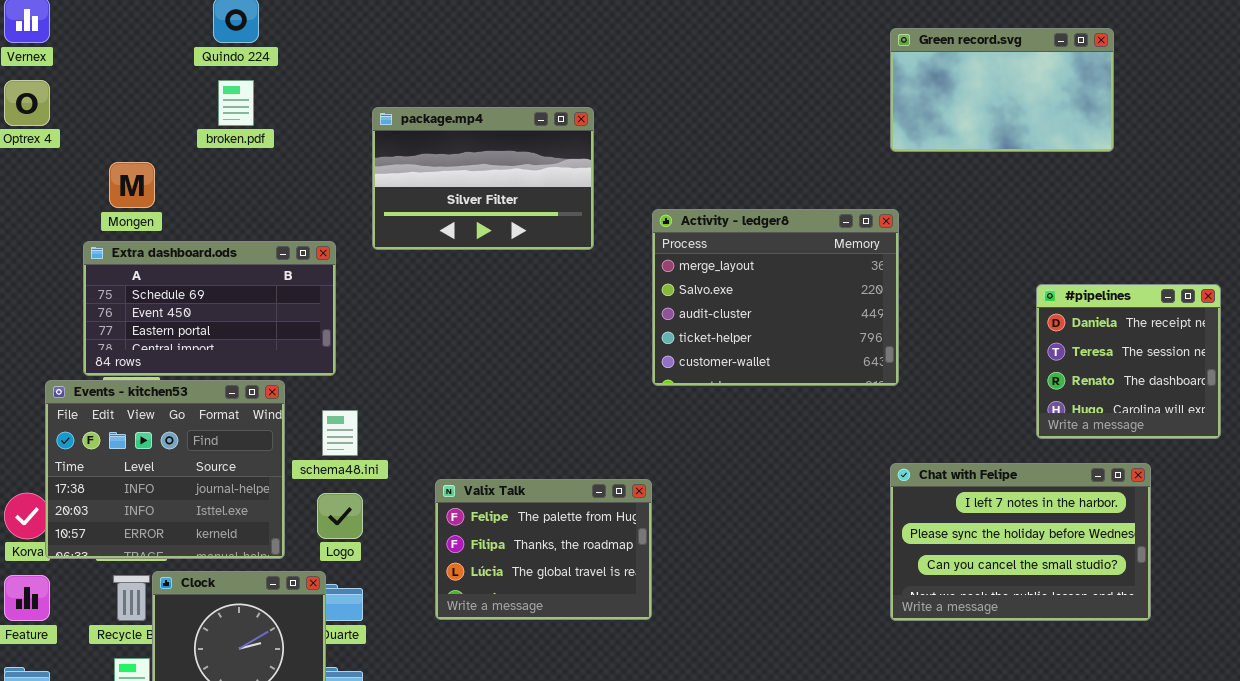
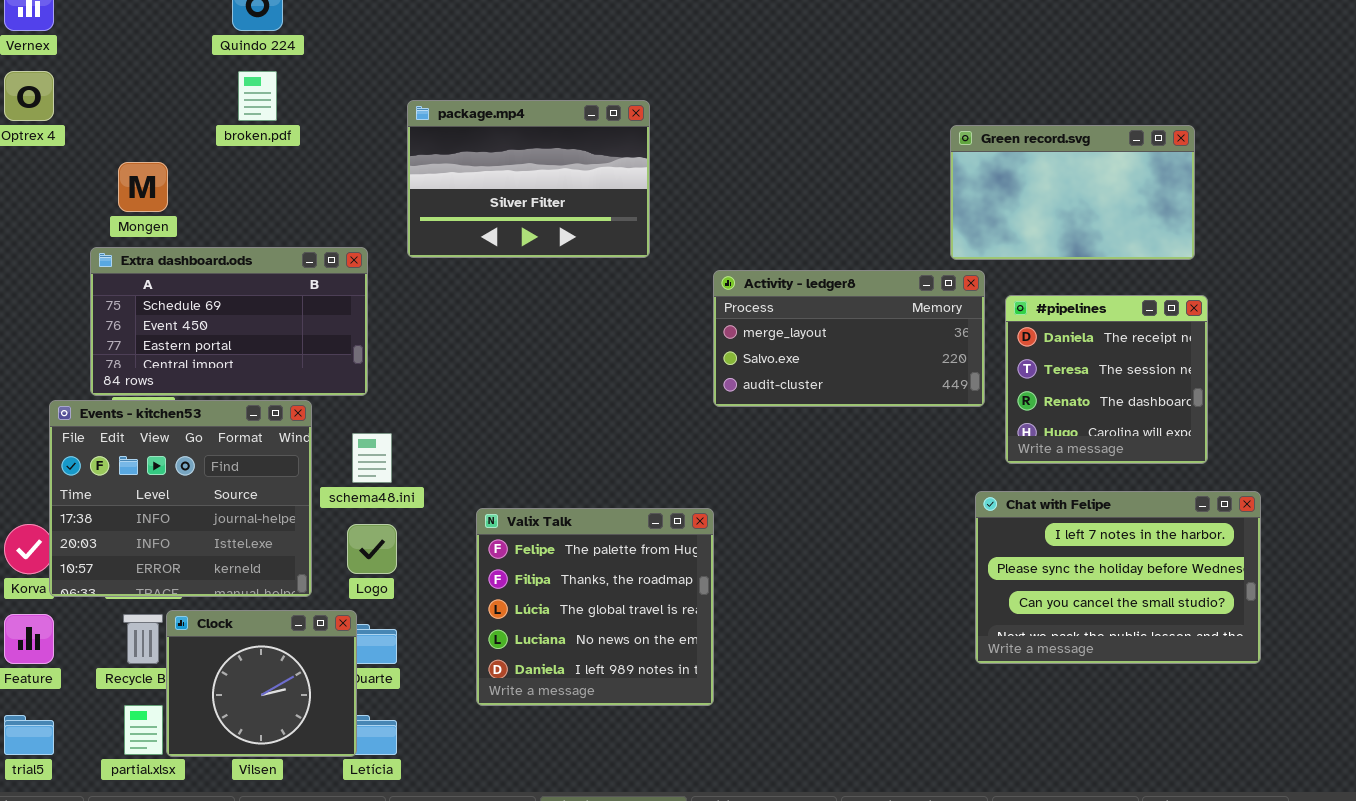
Green record.svg: [890,28,1114,152] -> [950,125,1195,260], moved
Activity - ledger8: [652,209,899,386] -> [713,270,985,407], resized
#pipelines: [1036,284,1221,439] -> [1005,295,1208,464], moved
Valix Talk: [435,479,652,620] -> [476,508,714,706], resized

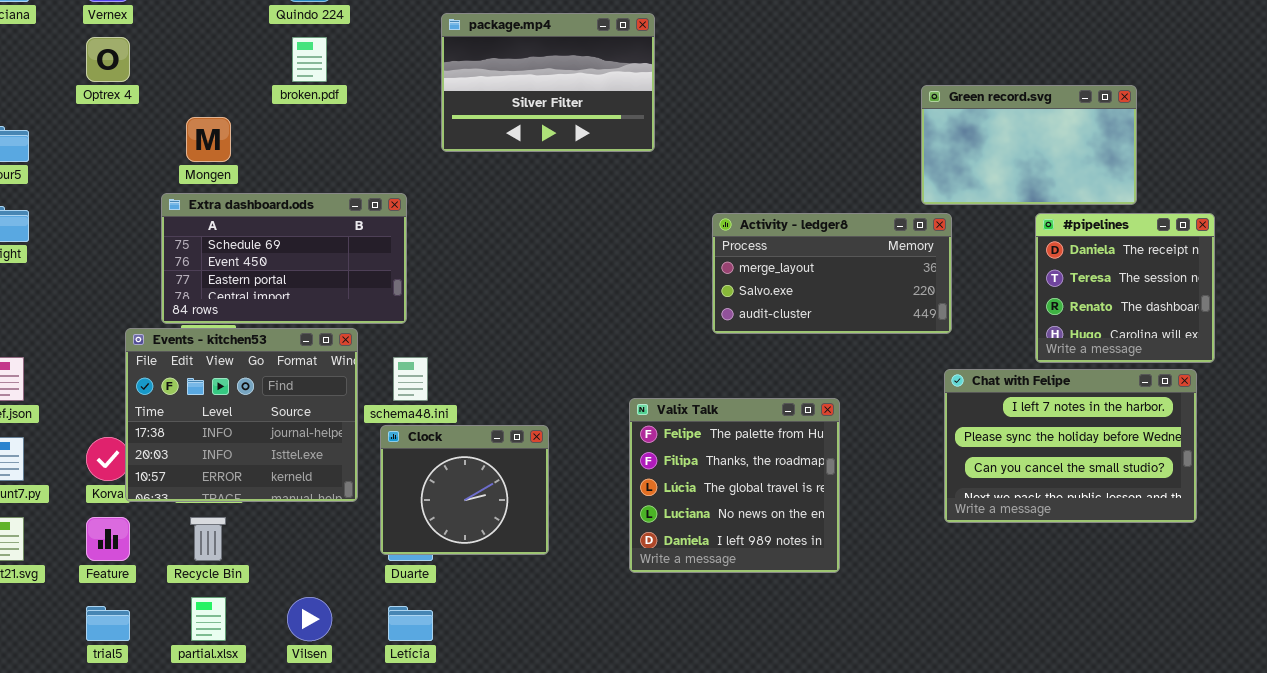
package.mp4: [407,100,650,258] -> [441,13,655,152], moved
#pipelines: [1005,295,1208,464] -> [1035,213,1215,363], moved
Chat with Felipe: [975,491,1261,664] -> [944,369,1197,523], moved
Valix Talk: [476,508,714,706] -> [629,398,840,573], moved
Clock: [166,610,357,757] -> [380,425,549,555], moved

